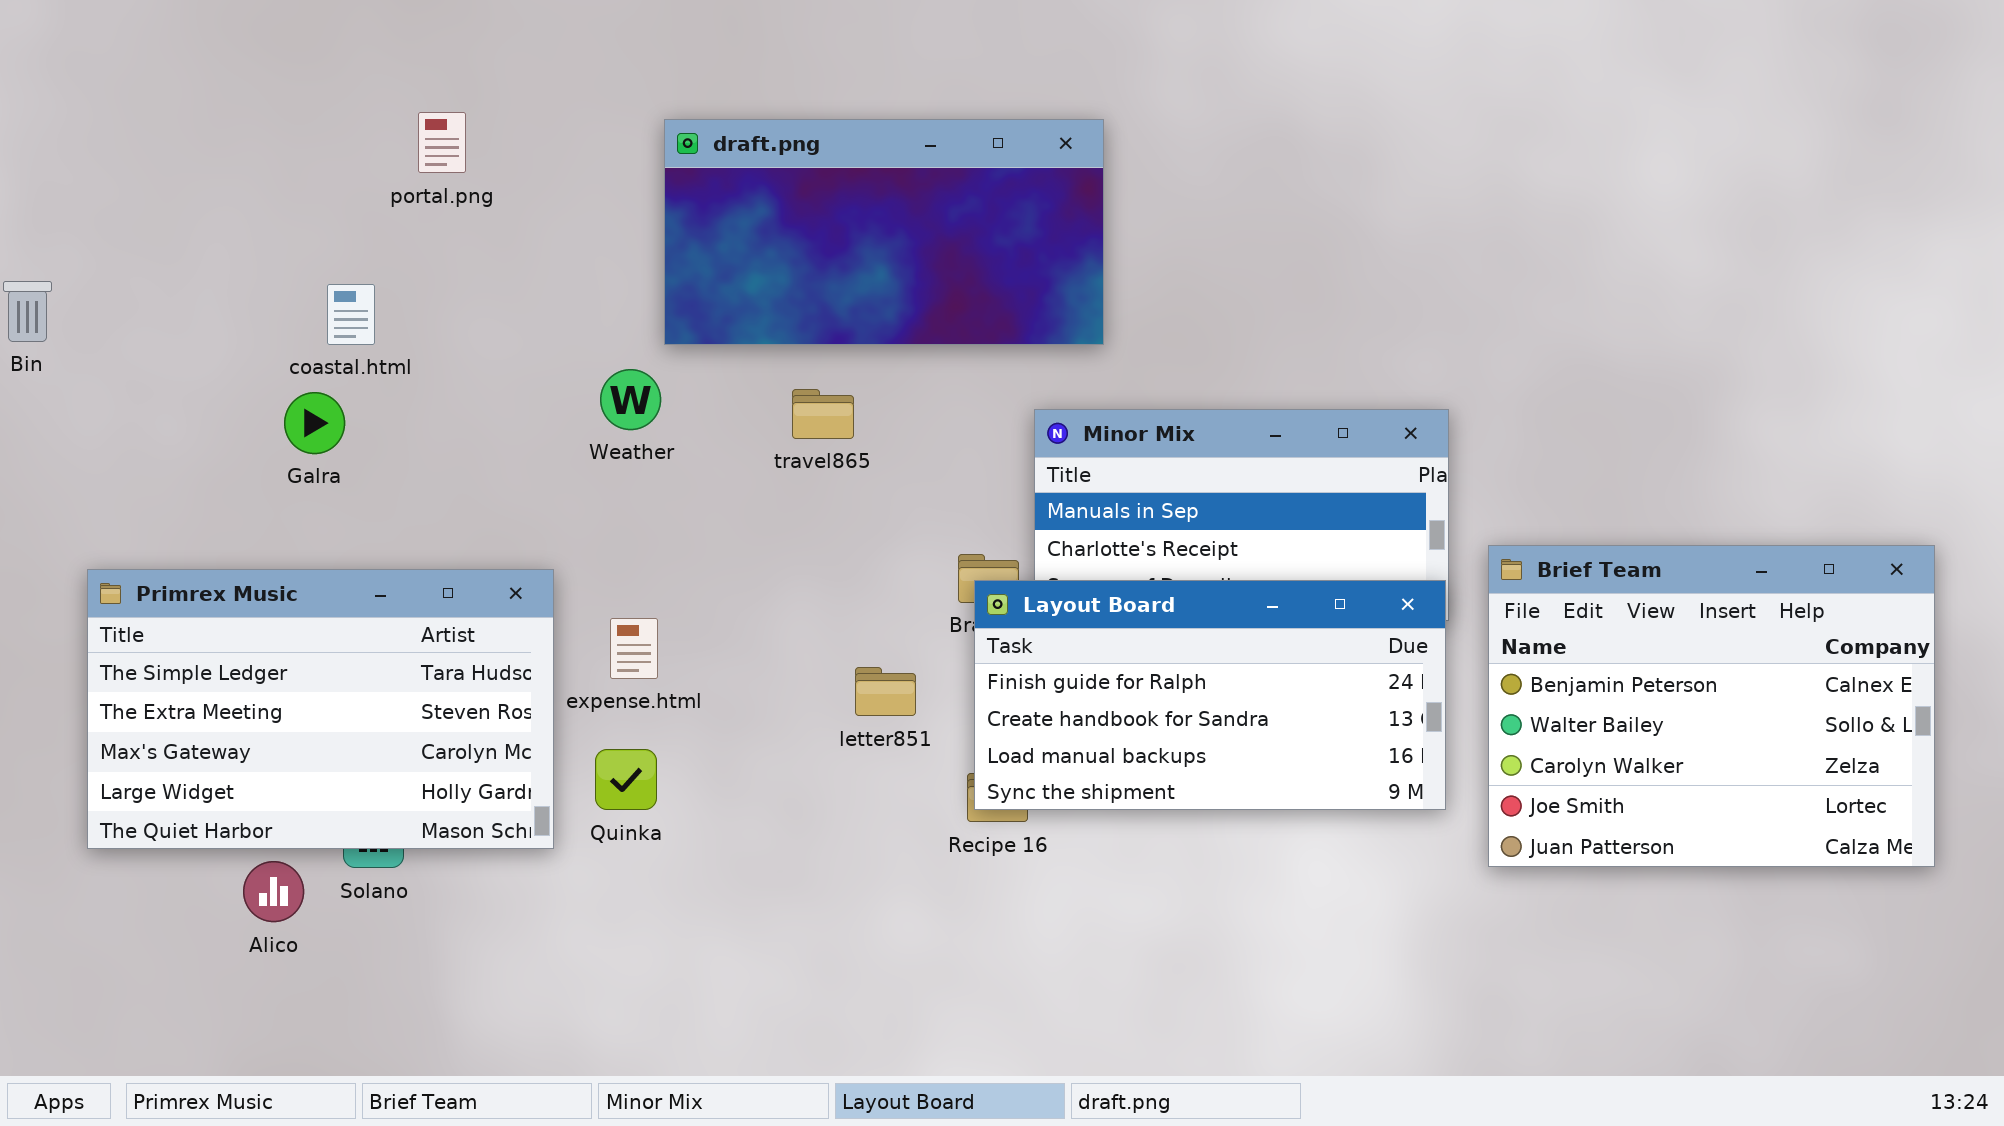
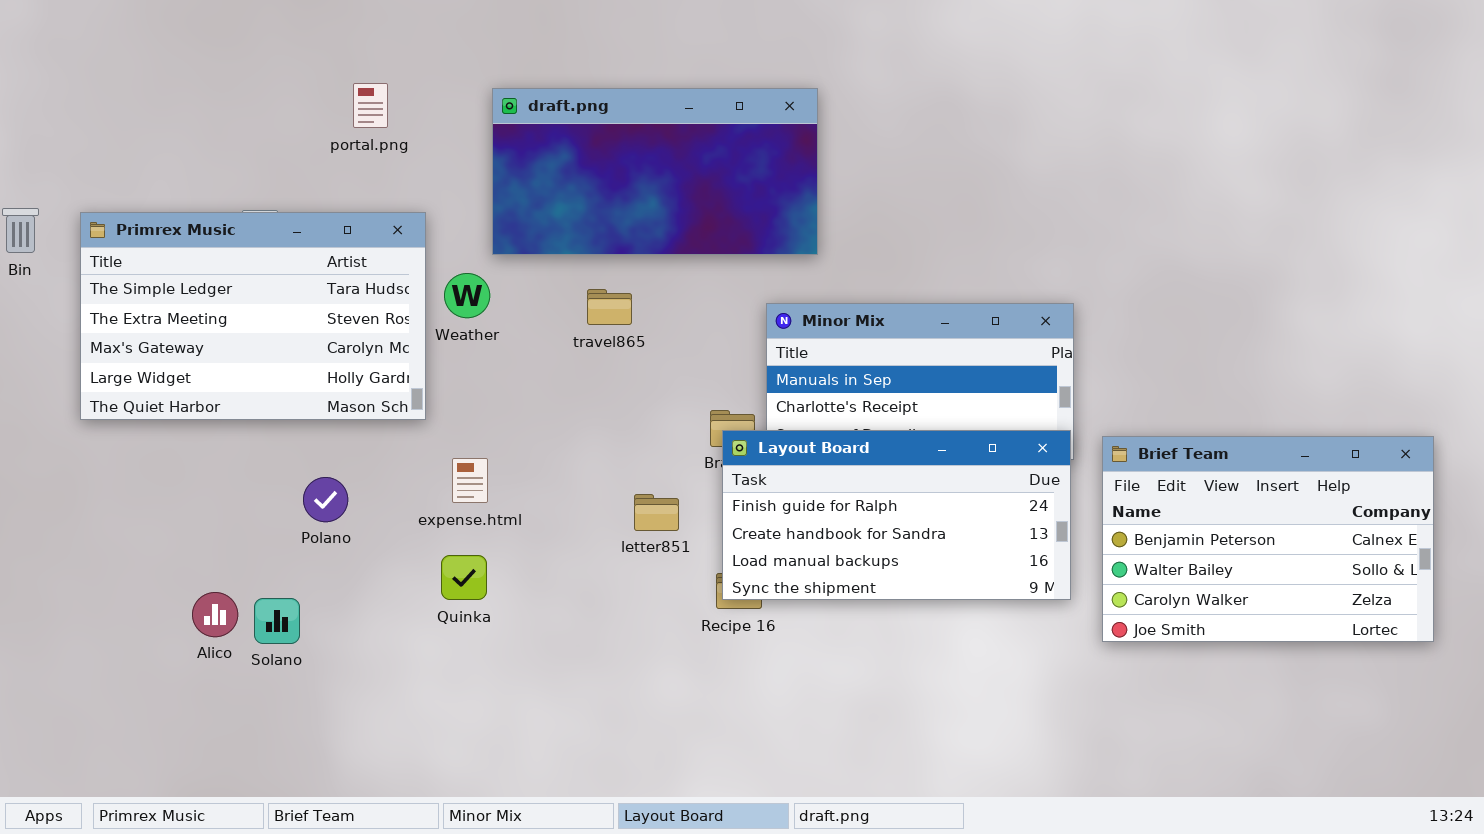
portal.png: [418,112,466,173] -> [353,83,388,128], moved
Brief Team: [1488,545,1935,867] -> [1102,436,1434,642], resized
Primrex Music: [87,569,554,849] -> [80,212,426,420], moved
Alico: [243,861,304,922] -> [192,592,238,637], moved

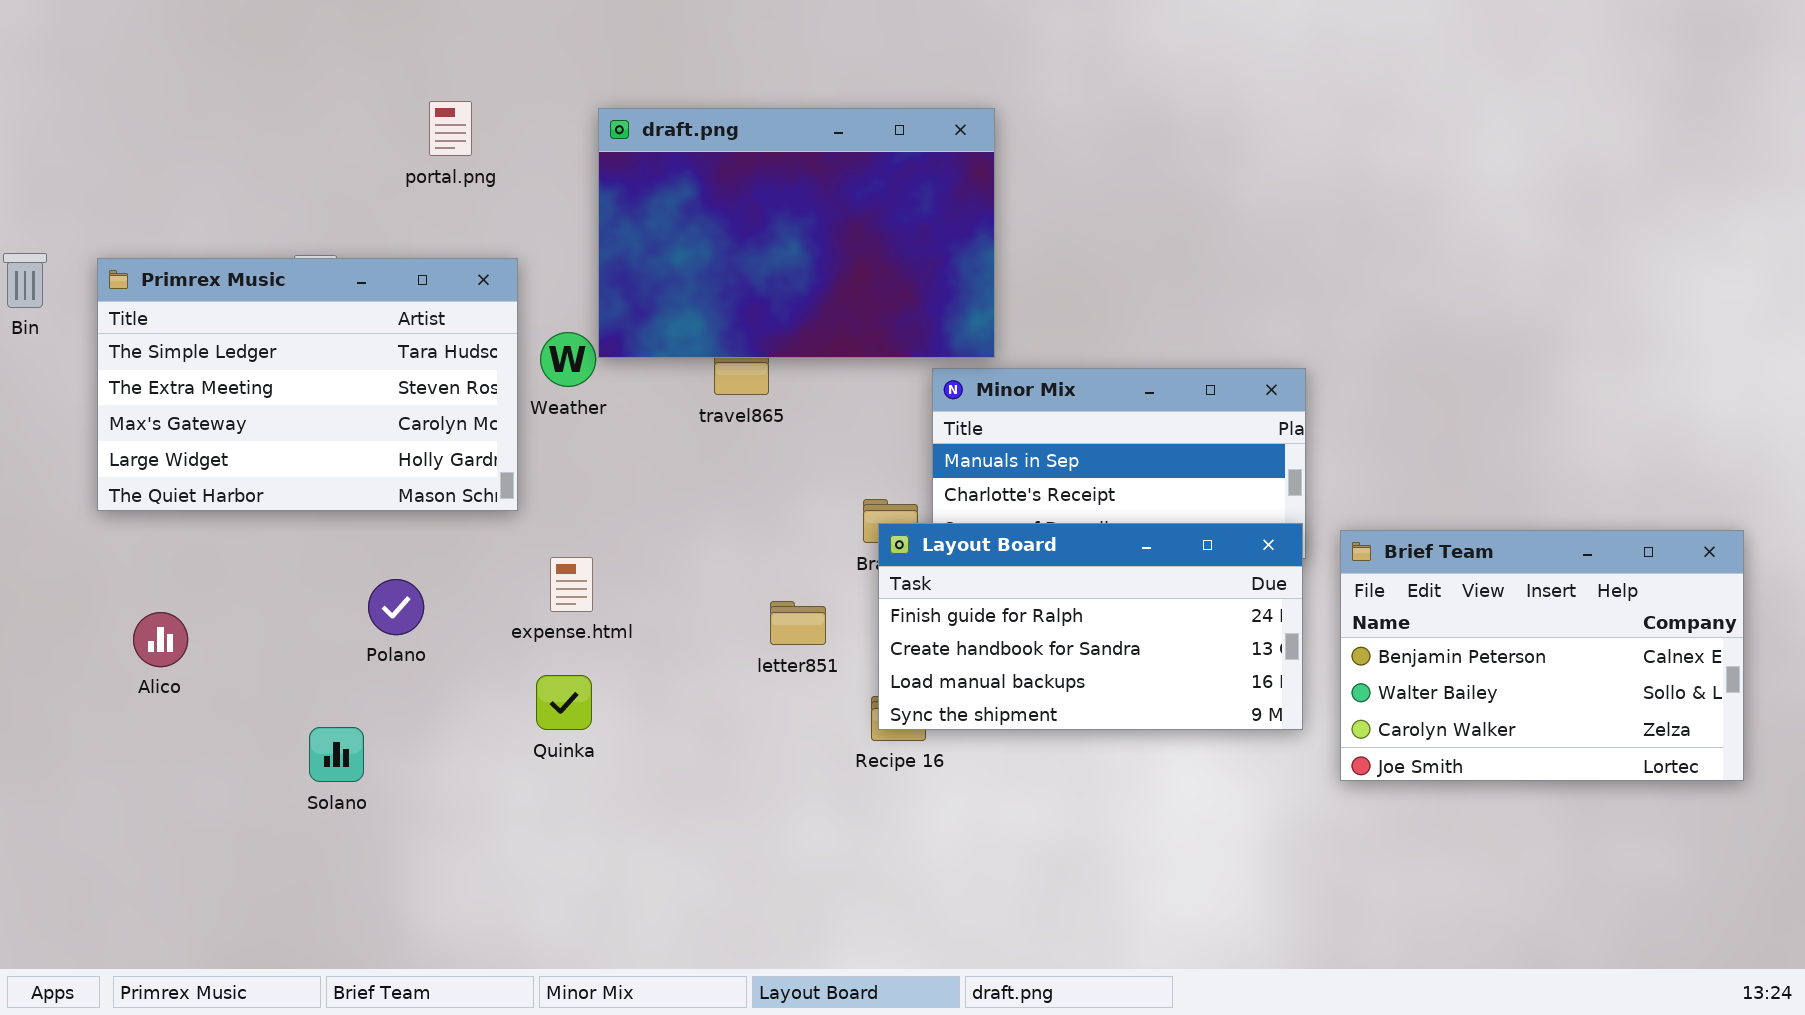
draft.png: [492,88,818,255] -> [598,108,995,358], resized
Alico: [192,592,238,637] -> [133,612,188,667], moved

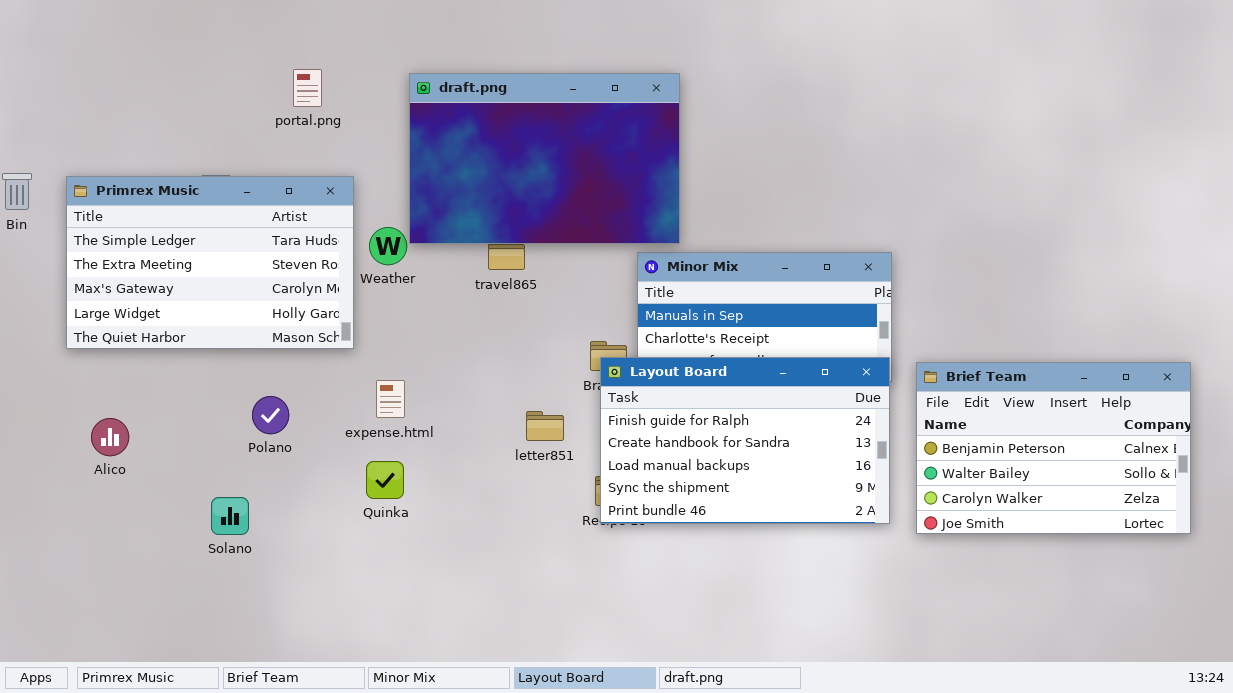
Layout Board: [878,523,1303,730] -> [600,357,890,524], resized

